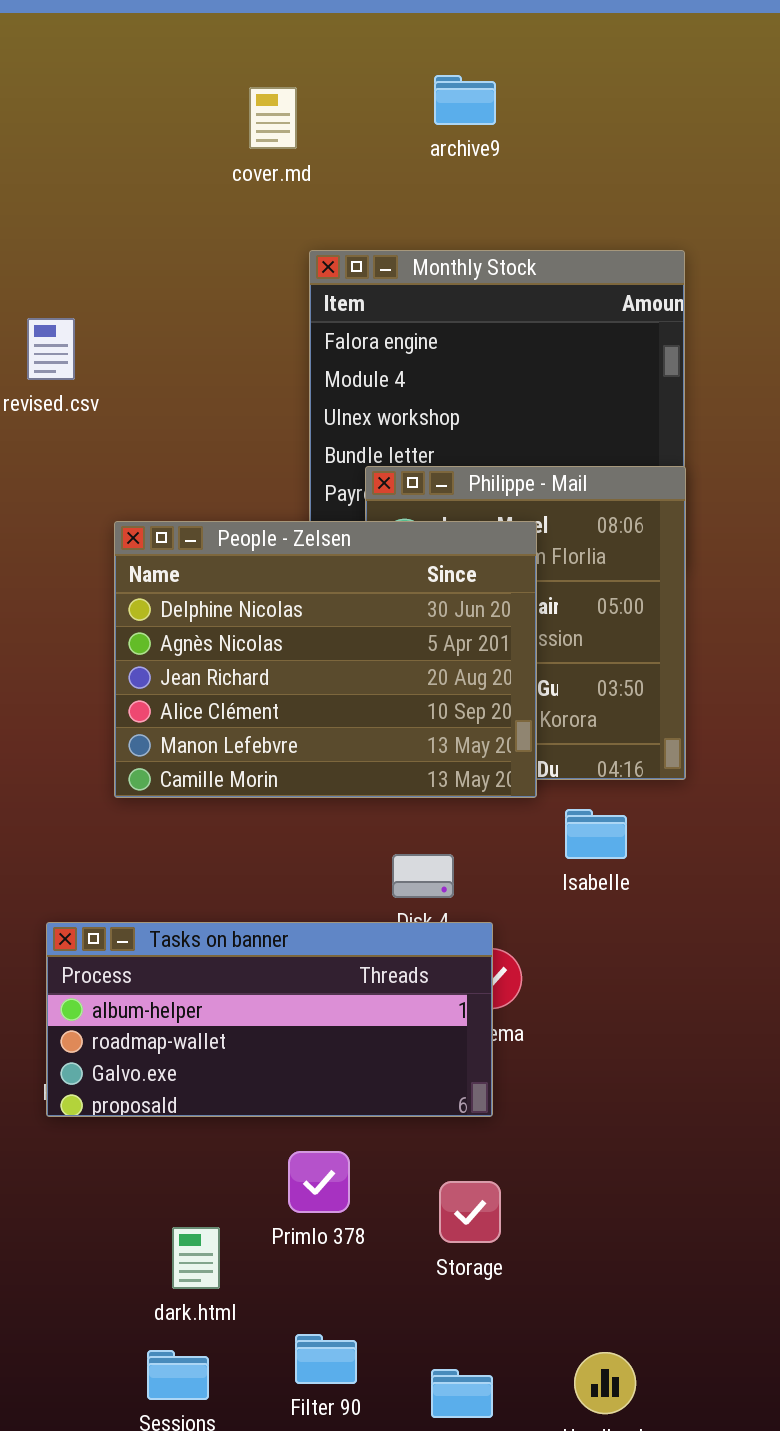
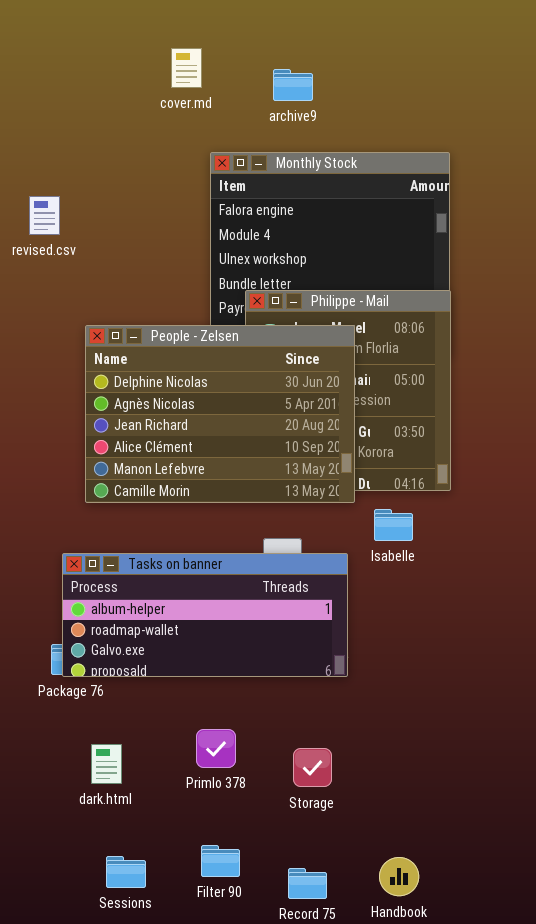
archive9: [434,75,496,125] -> [273,69,313,101], moved
Tasks on banner: [46,922,493,1117] -> [62,553,348,677], moved
dark.html: [172,1227,220,1289] -> [91,744,122,784], moved

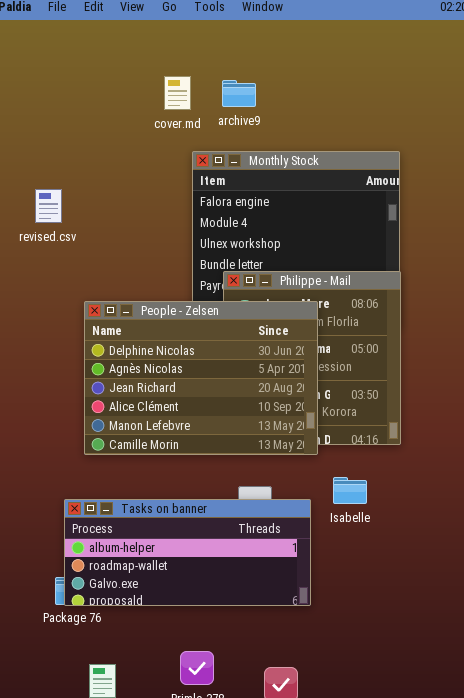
cover.md: [171,48,202,88] -> [164,76,191,110], moved
archive9: [273,69,313,101] -> [222,80,256,107], moved
Isabelle: [374,509,413,541] -> [333,477,367,504], moved

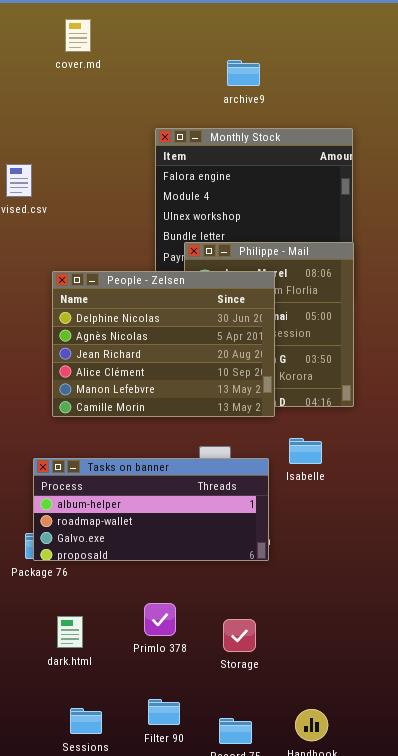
cover.md: [164,76,191,110] -> [65,19,91,52], moved
archive9: [222,80,256,107] -> [227,60,260,86], moved

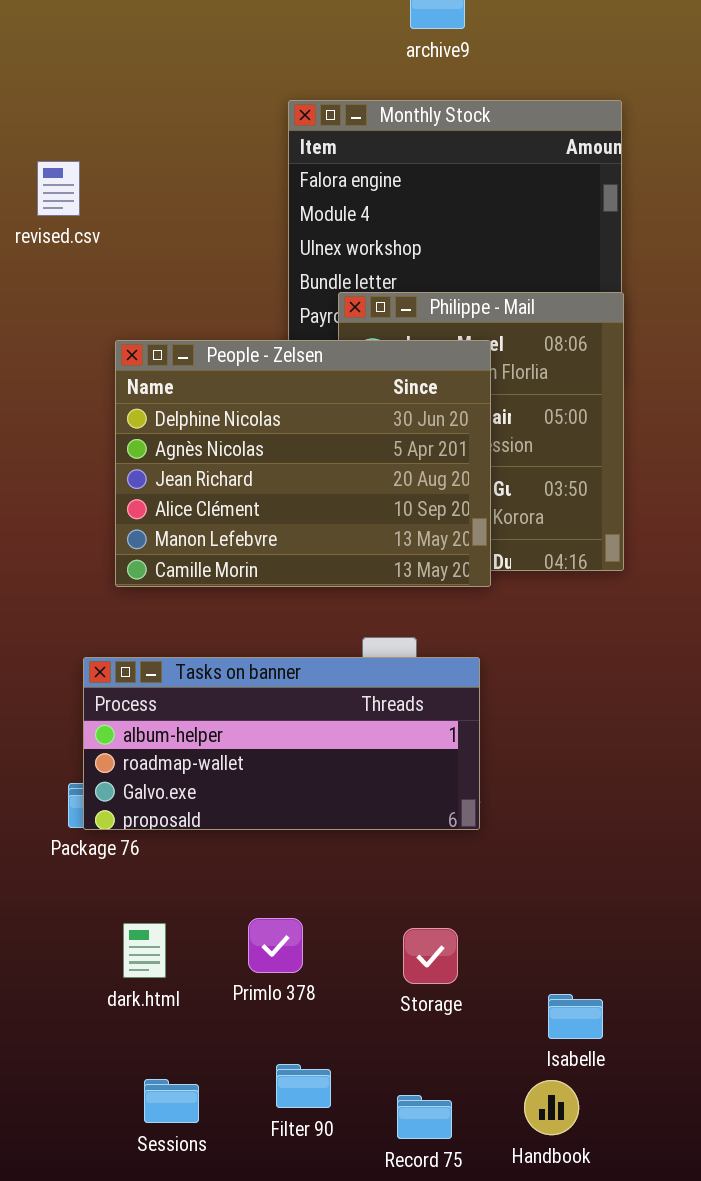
Isabelle: [289,438,322,464] -> [548,994,603,1039], moved
Primlo 378: [144,603,176,636] -> [248,918,303,973], moved

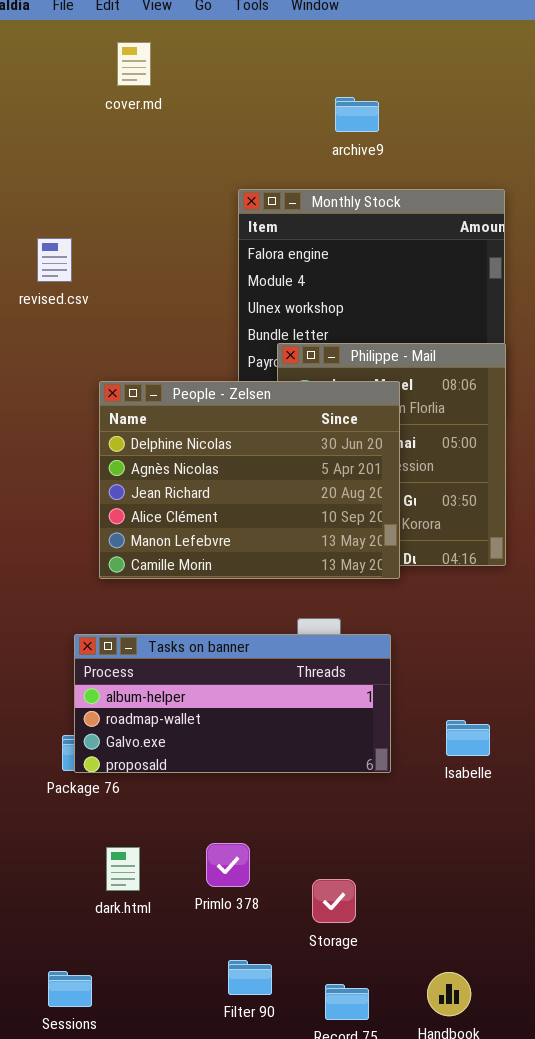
Storage: [403,928,458,984] -> [312,879,356,923], moved
Isabelle: [548,994,603,1039] -> [446,720,490,756], moved
Sessions: [144,1079,199,1123] -> [48,971,92,1007], moved

